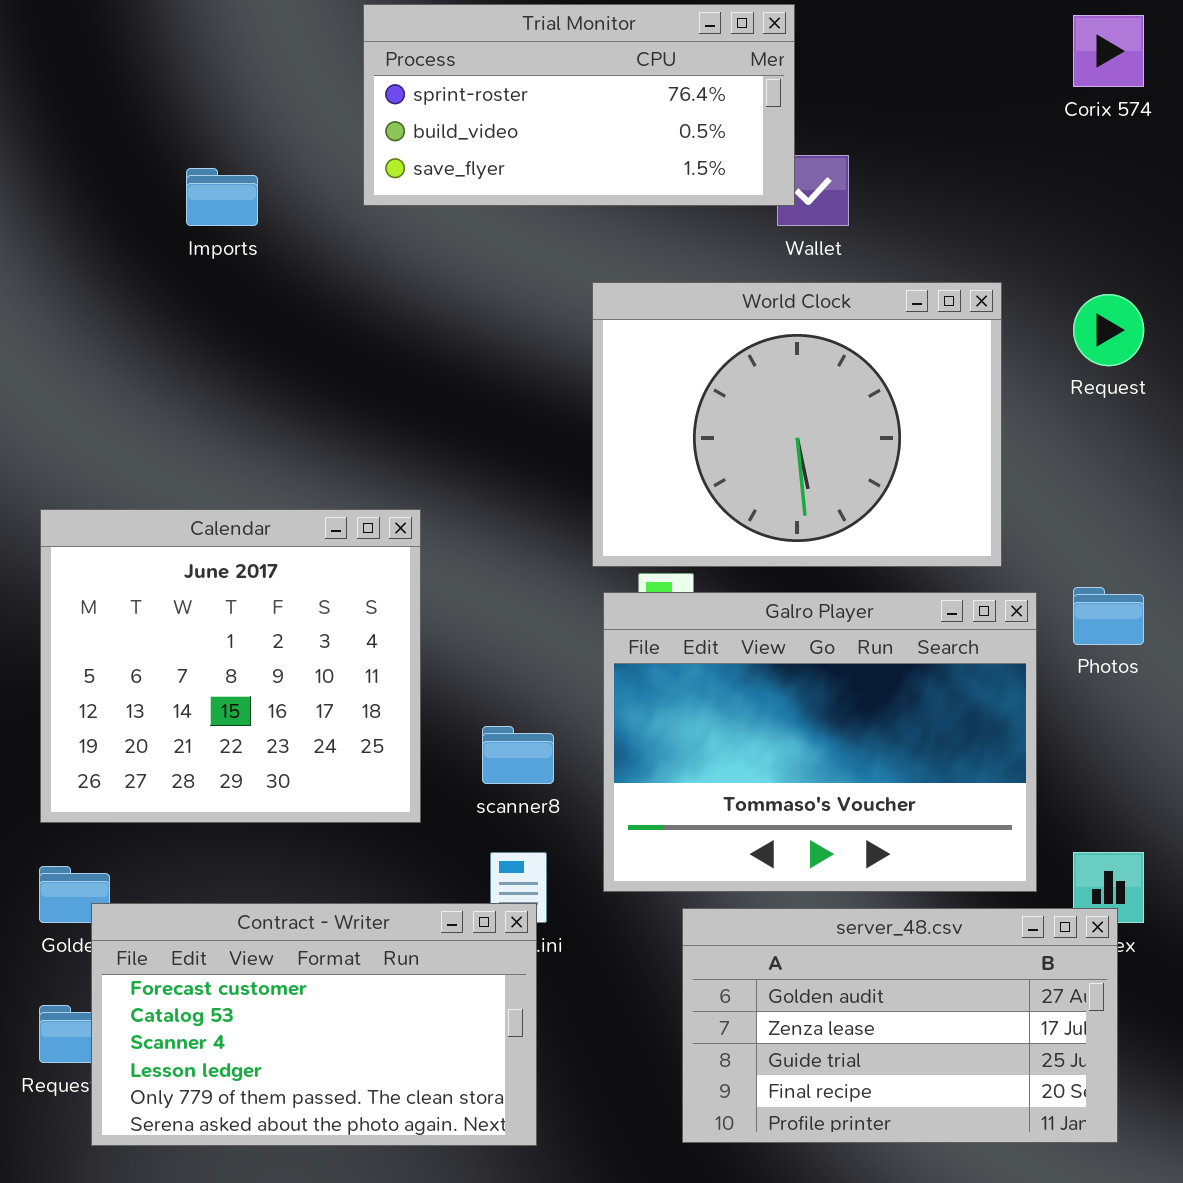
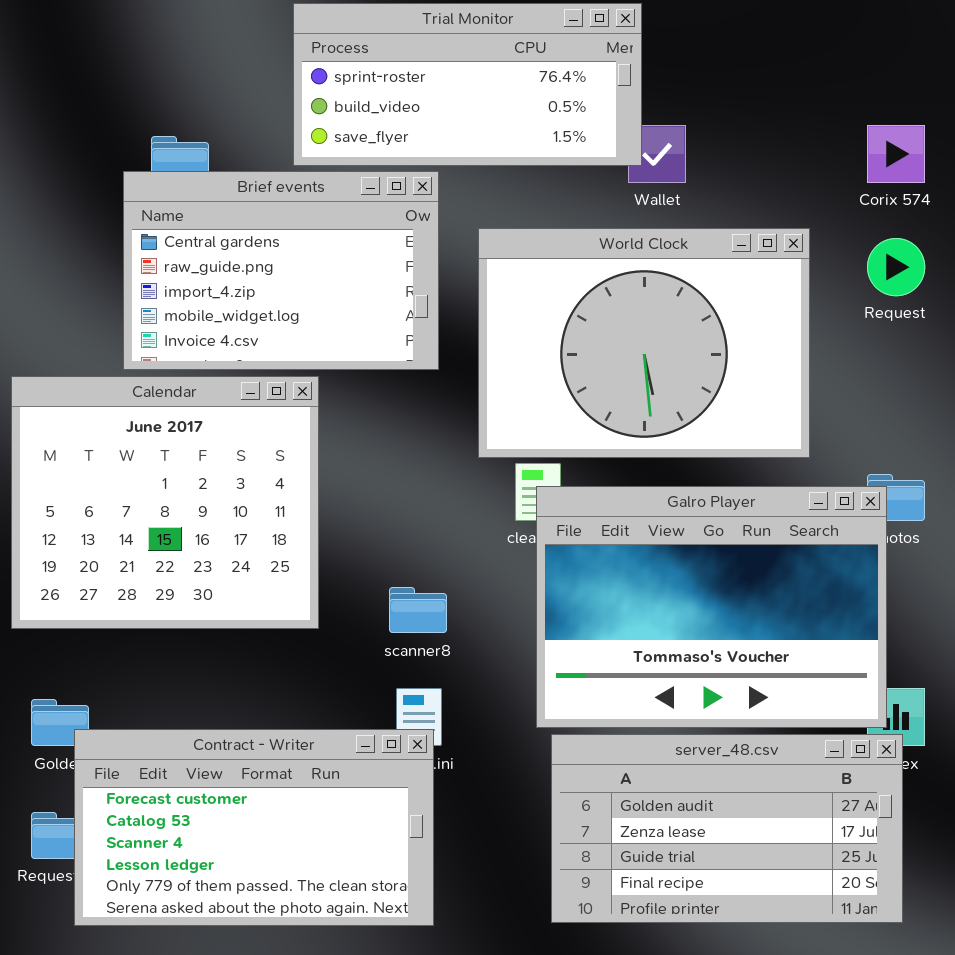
Corix 574: [1073,15,1144,87] -> [867,125,925,183], moved
Brief events: none -> [123,171,439,370], opened
Calendar: [40,509,421,823] -> [11,376,319,629], moved
Galro Player: [603,592,1037,892] -> [536,486,887,728], moved

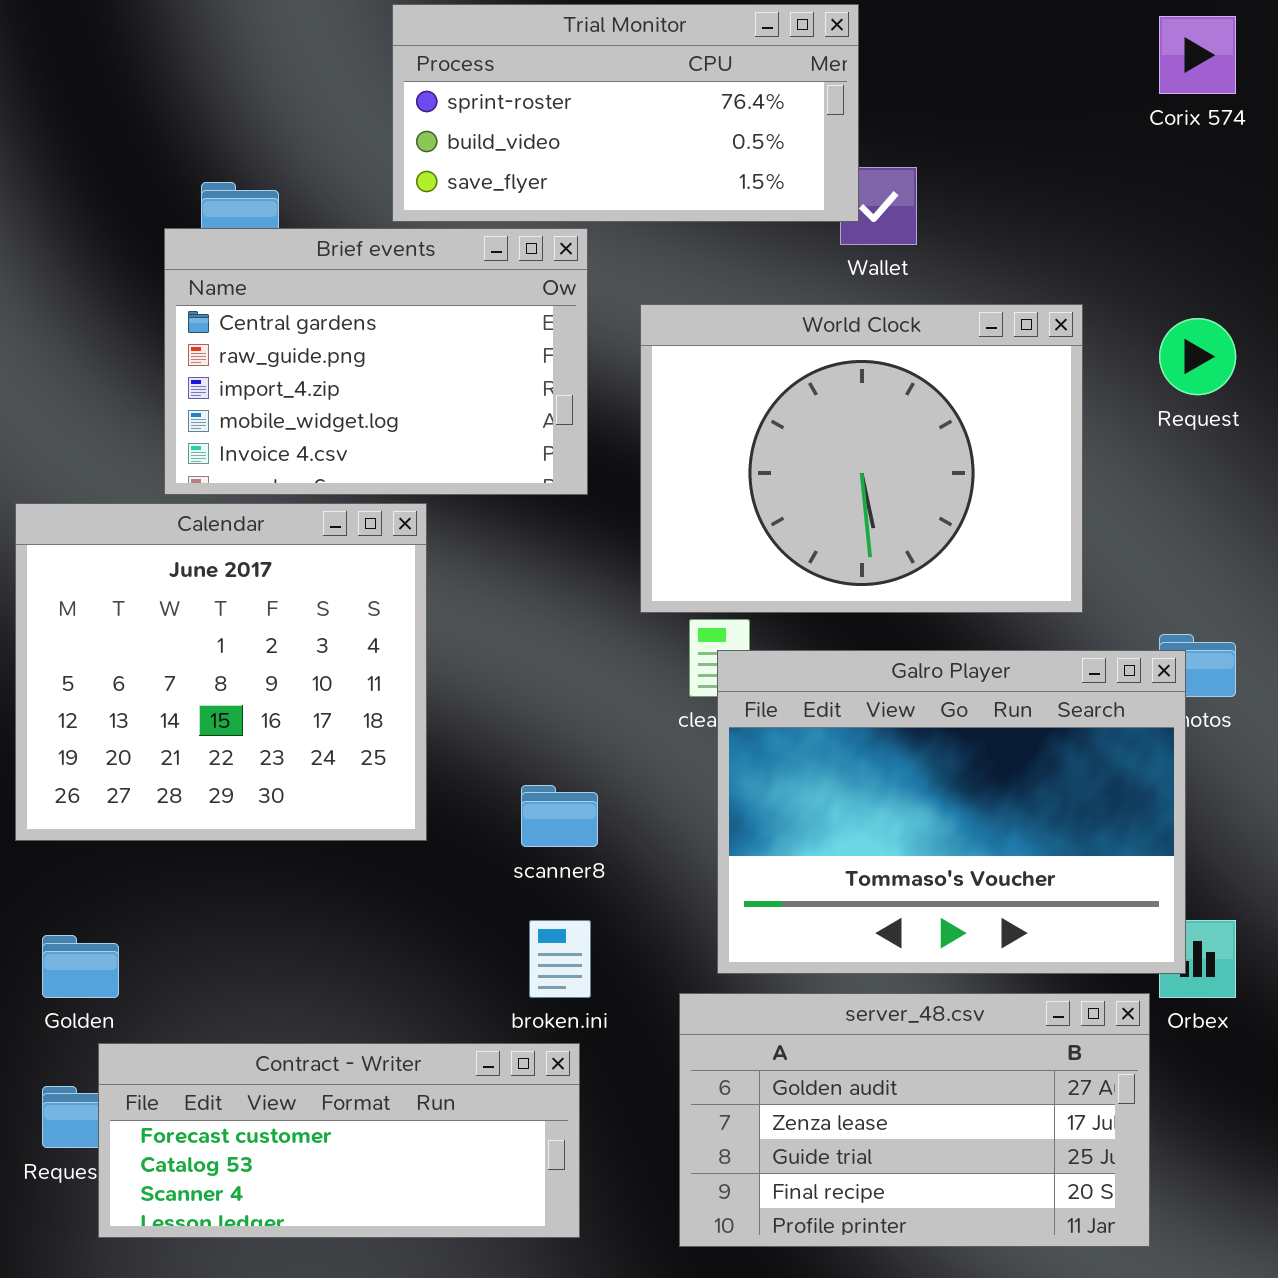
Corix 574: [867,125,925,183] -> [1159,16,1236,94], moved
Contract - Writer: [74,729,434,926] -> [98,1043,580,1238], resized
server_48.csv: [551,734,903,923] -> [679,993,1150,1247], moved

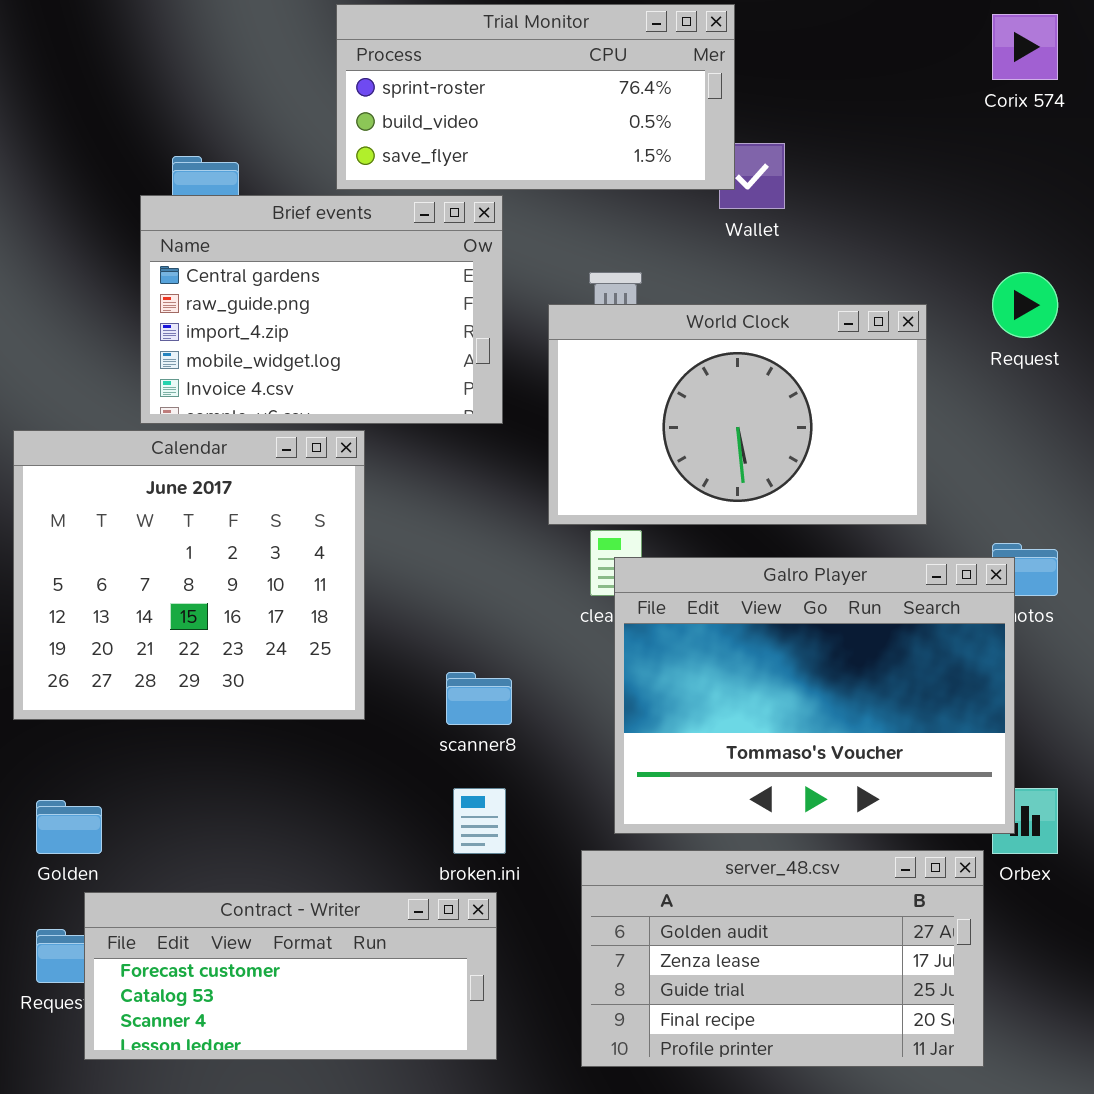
World Clock: [640,304,1083,613] -> [548,304,927,525], resized

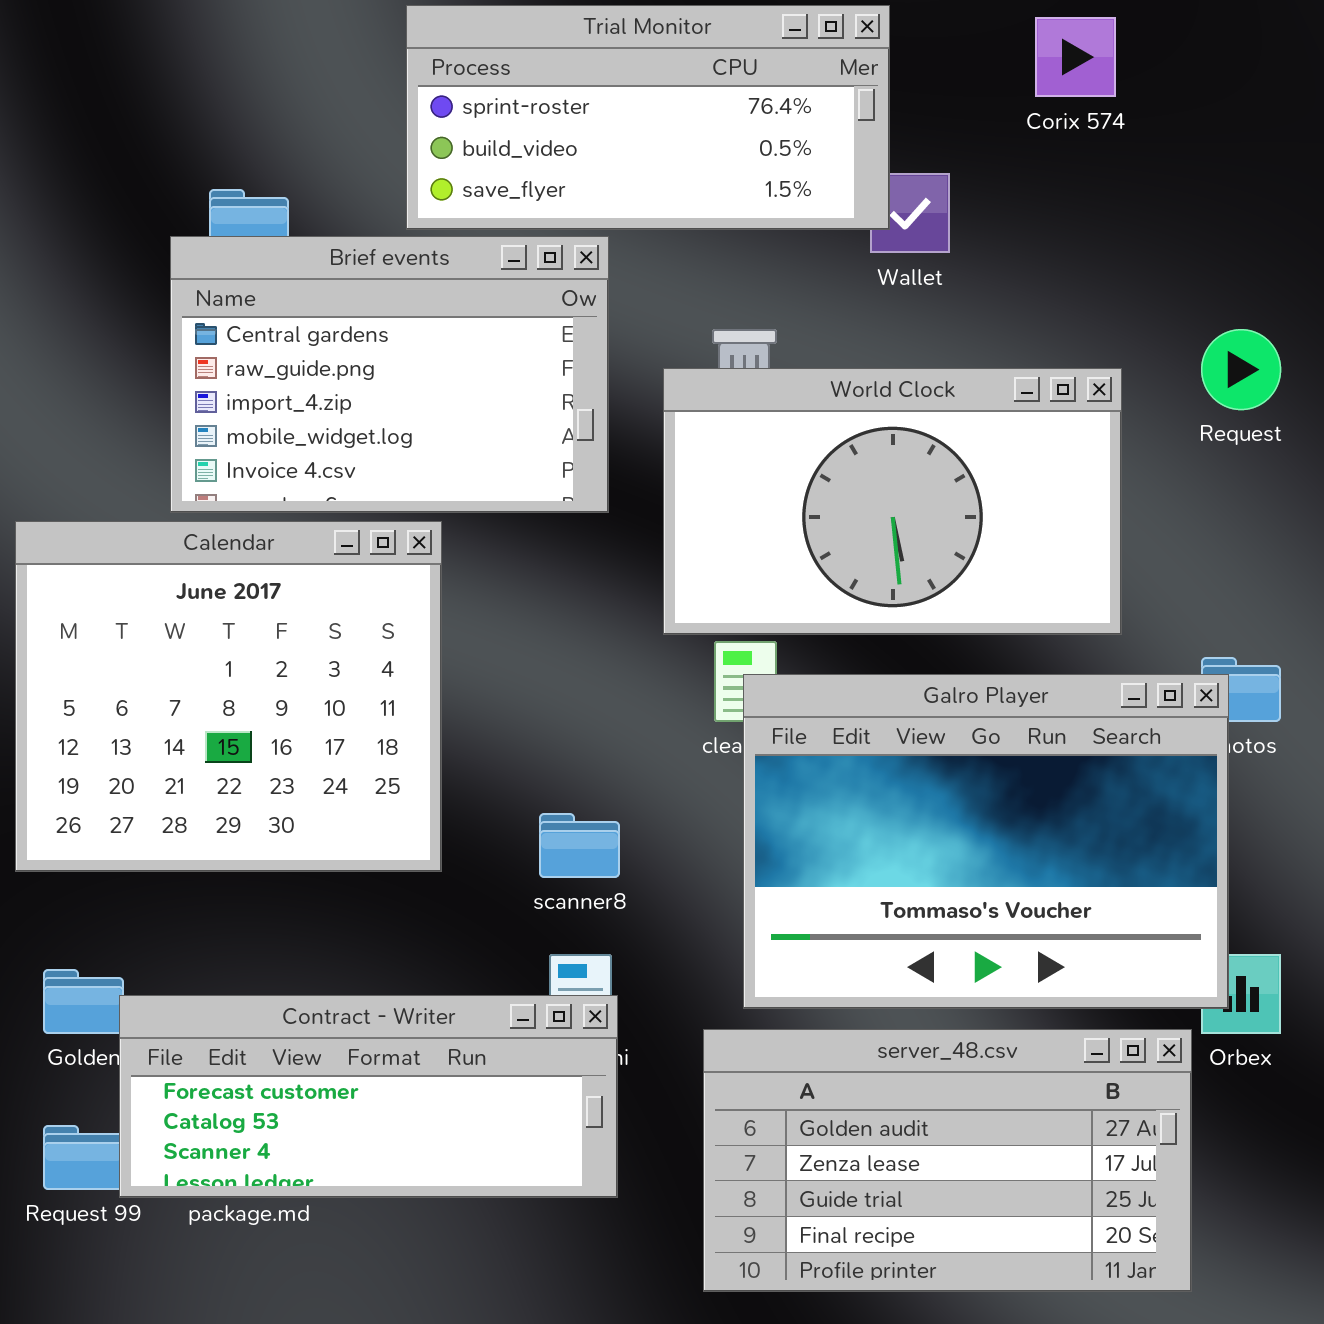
Corix 574: [992,14,1058,80] -> [1035,17,1116,97], moved
Contract - Writer: [84,892,497,1060] -> [119,995,618,1198], moved

